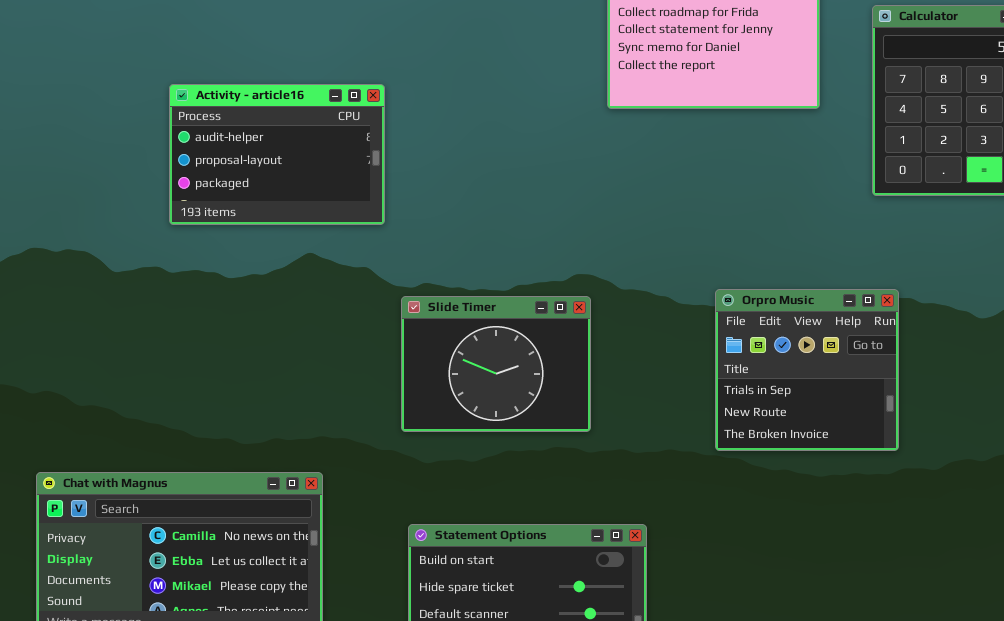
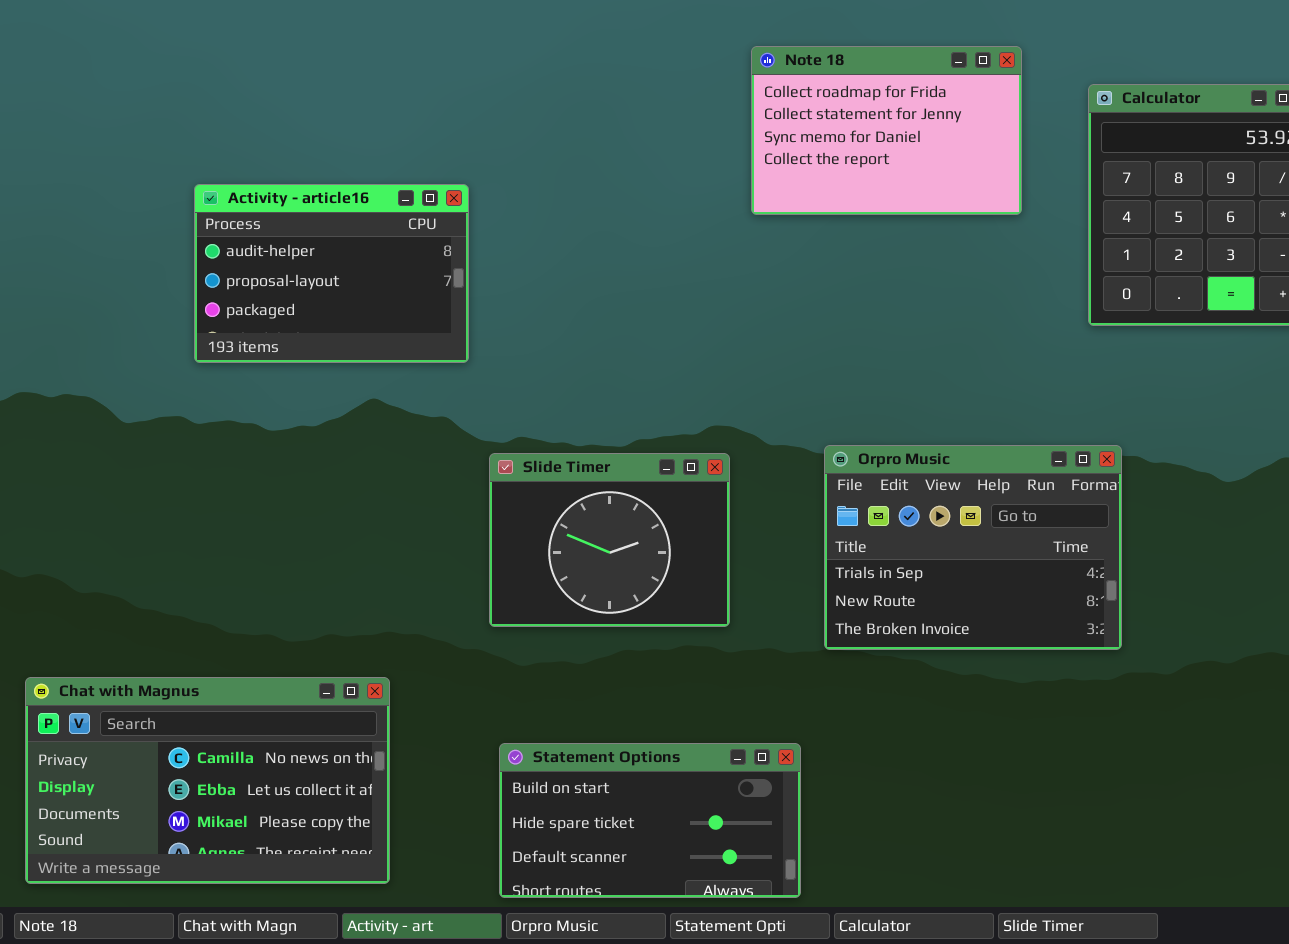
Orpro Music: [715,289,899,451] -> [824,445,1122,650], resized

